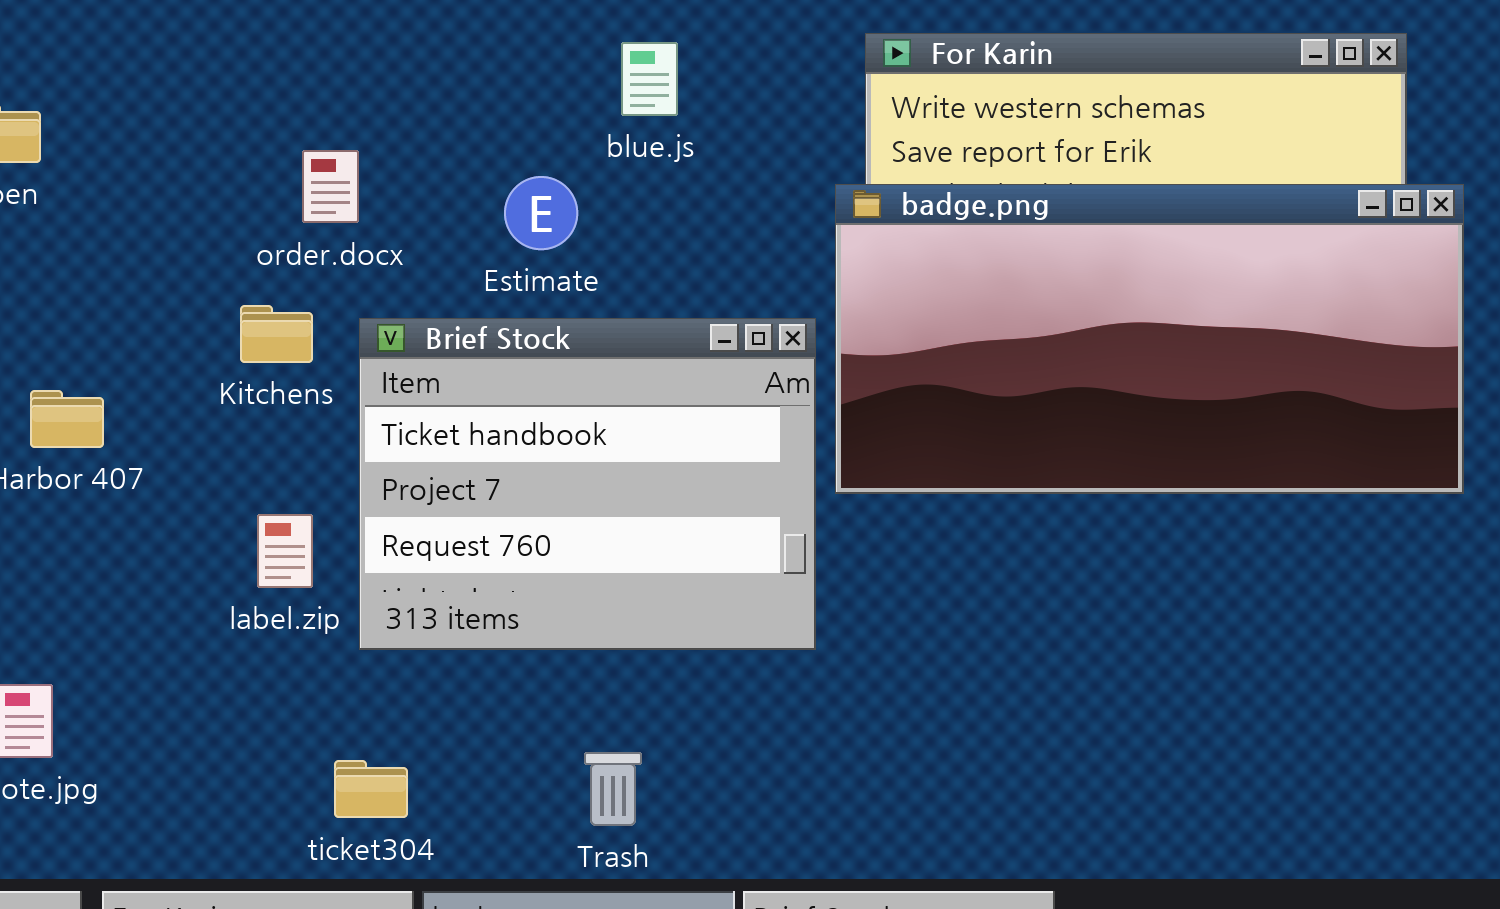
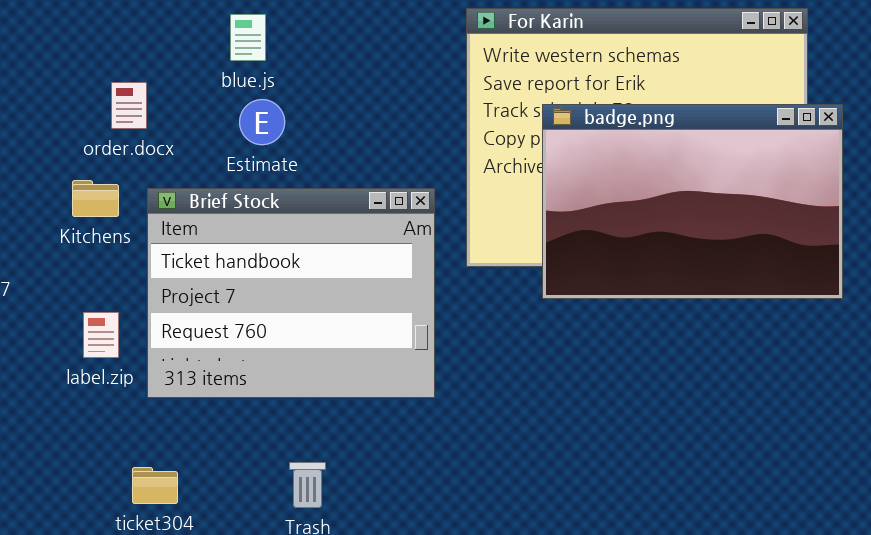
blue.js: [621,42,678,116] -> [230,14,266,61], moved
badge.png: [835,184,1464,494] -> [542,104,843,299], resized

